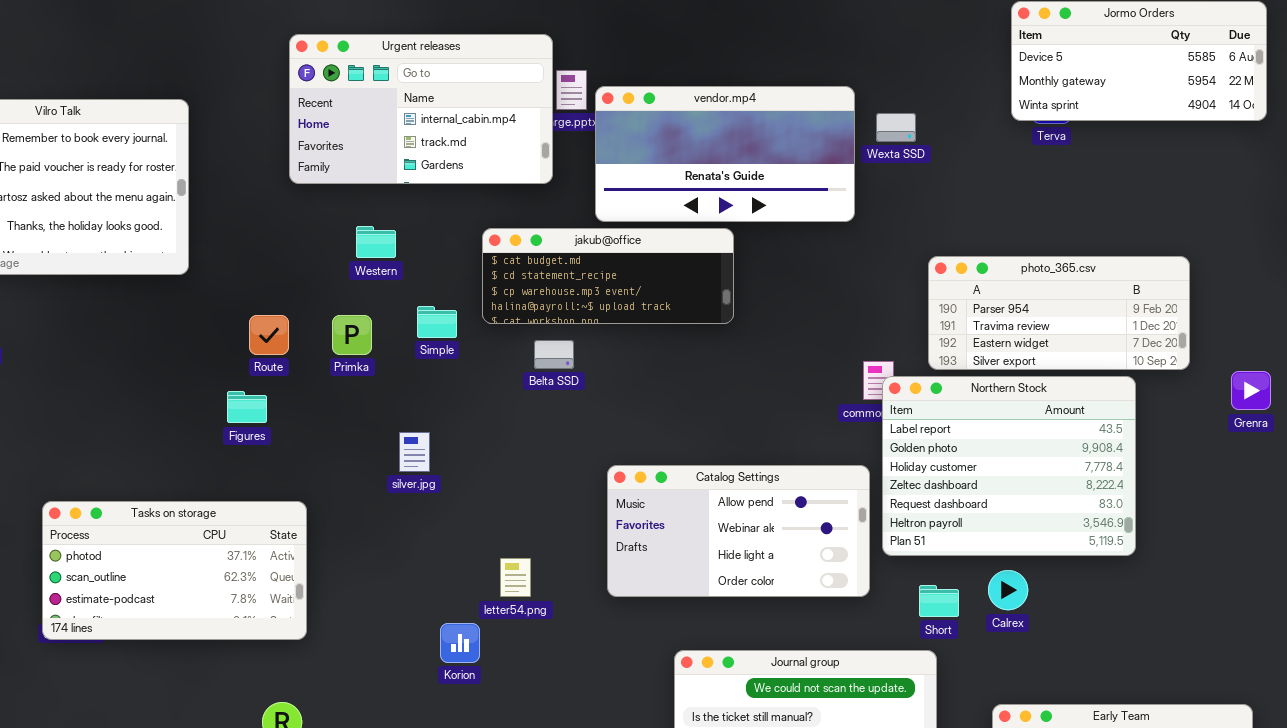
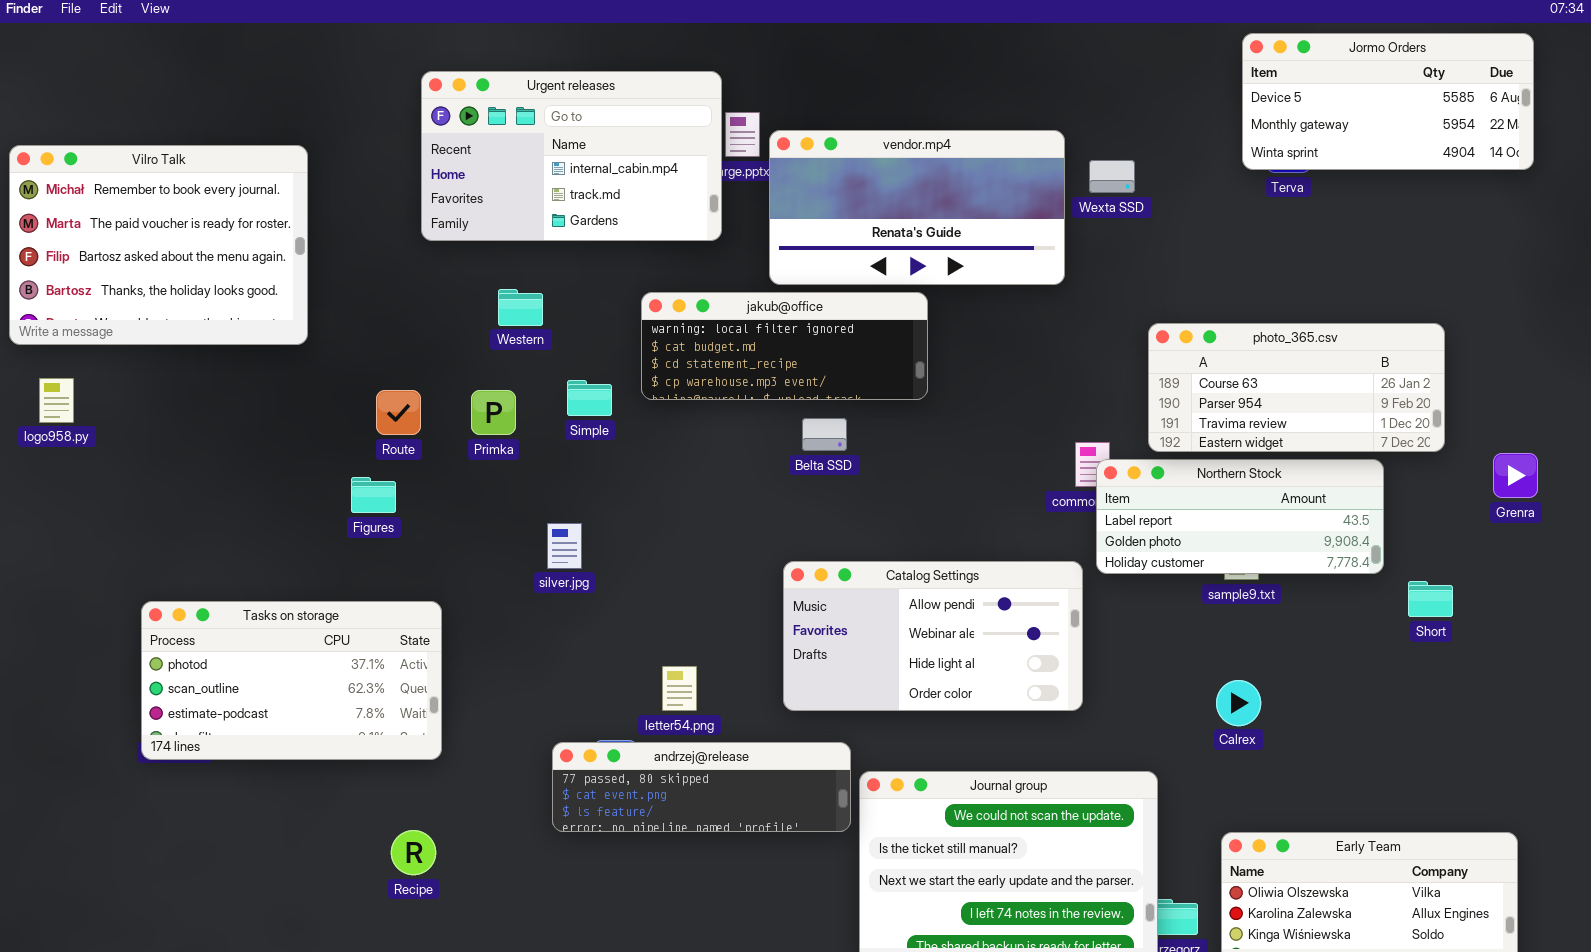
jakub@office: [482,228,734,324] -> [641,292,928,400], scrolled up 1 row
photo_365.csv: [928,256,1190,370] -> [1148,323,1445,452], scrolled up 1 row
Belta SSD: [534,340,574,369] -> [802,418,847,451], moved
Northern Stock: [882,376,1136,556] -> [1096,459,1384,574], resized
Short: [919,585,959,617] -> [1408,581,1453,617], moved
andrzej@release: none -> [552,742,851,832], opened

